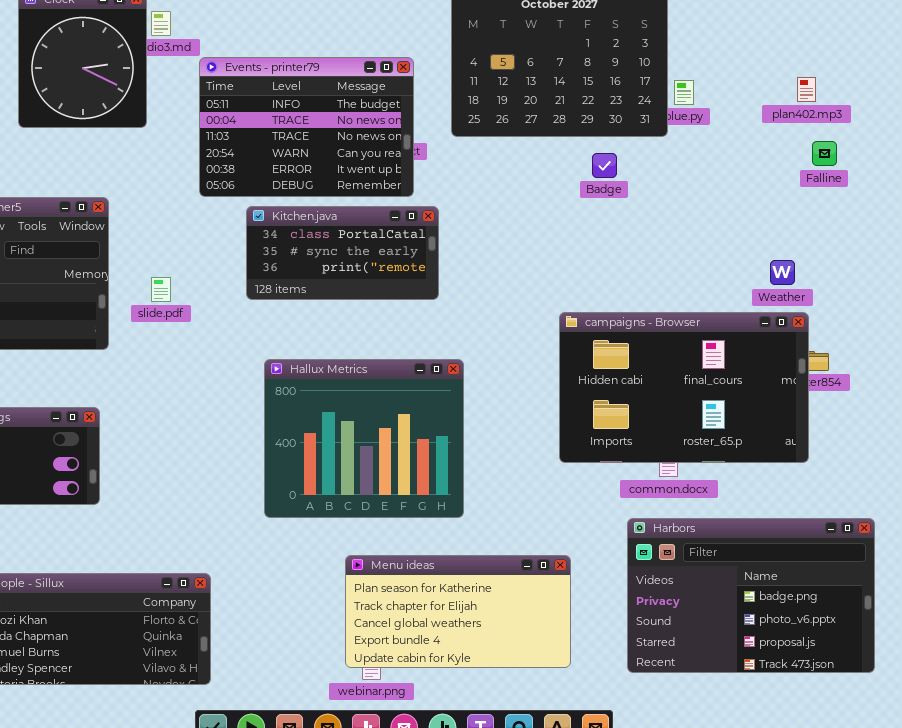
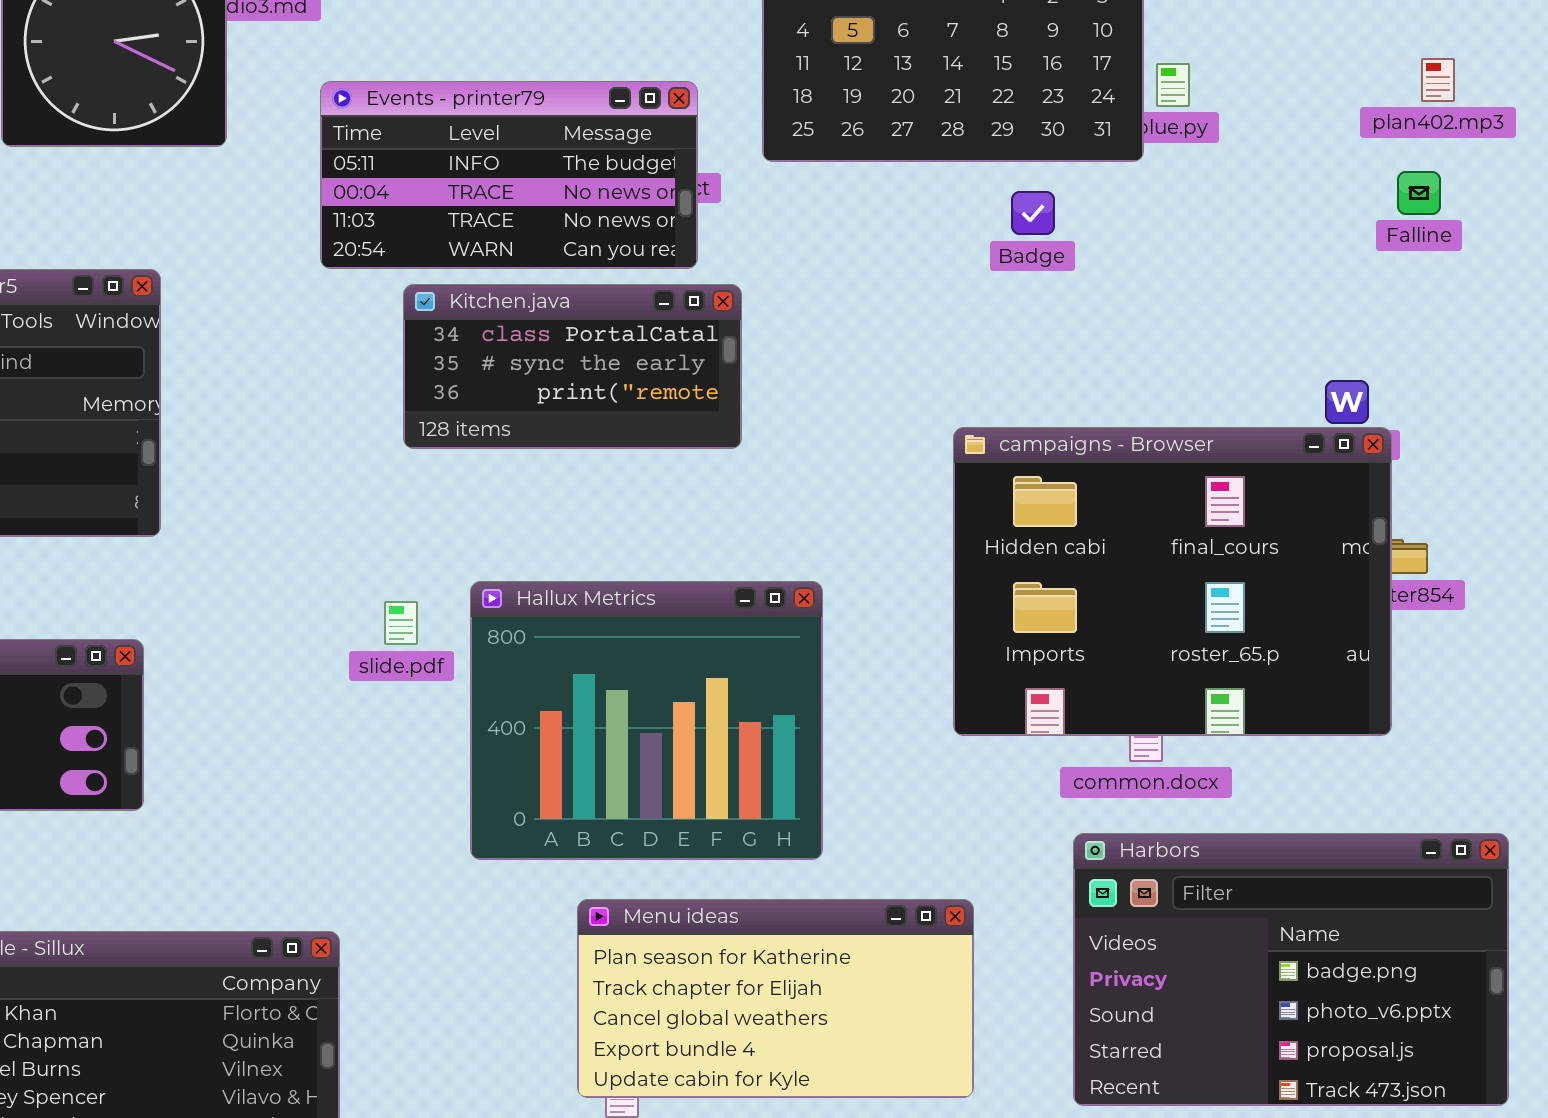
Events - printer79: [199,57,414,197] -> [320,81,698,269], resized
plan402.mp3: [797,77,816,102] -> [1421,58,1455,102], moved
slide.pdf: [151,277,171,302] -> [384,601,418,645], moved
campaigns - Browser: [559,312,809,463] -> [953,427,1392,736], resized
Hallux Metrics: [264,359,464,518] -> [470,581,823,860], moved

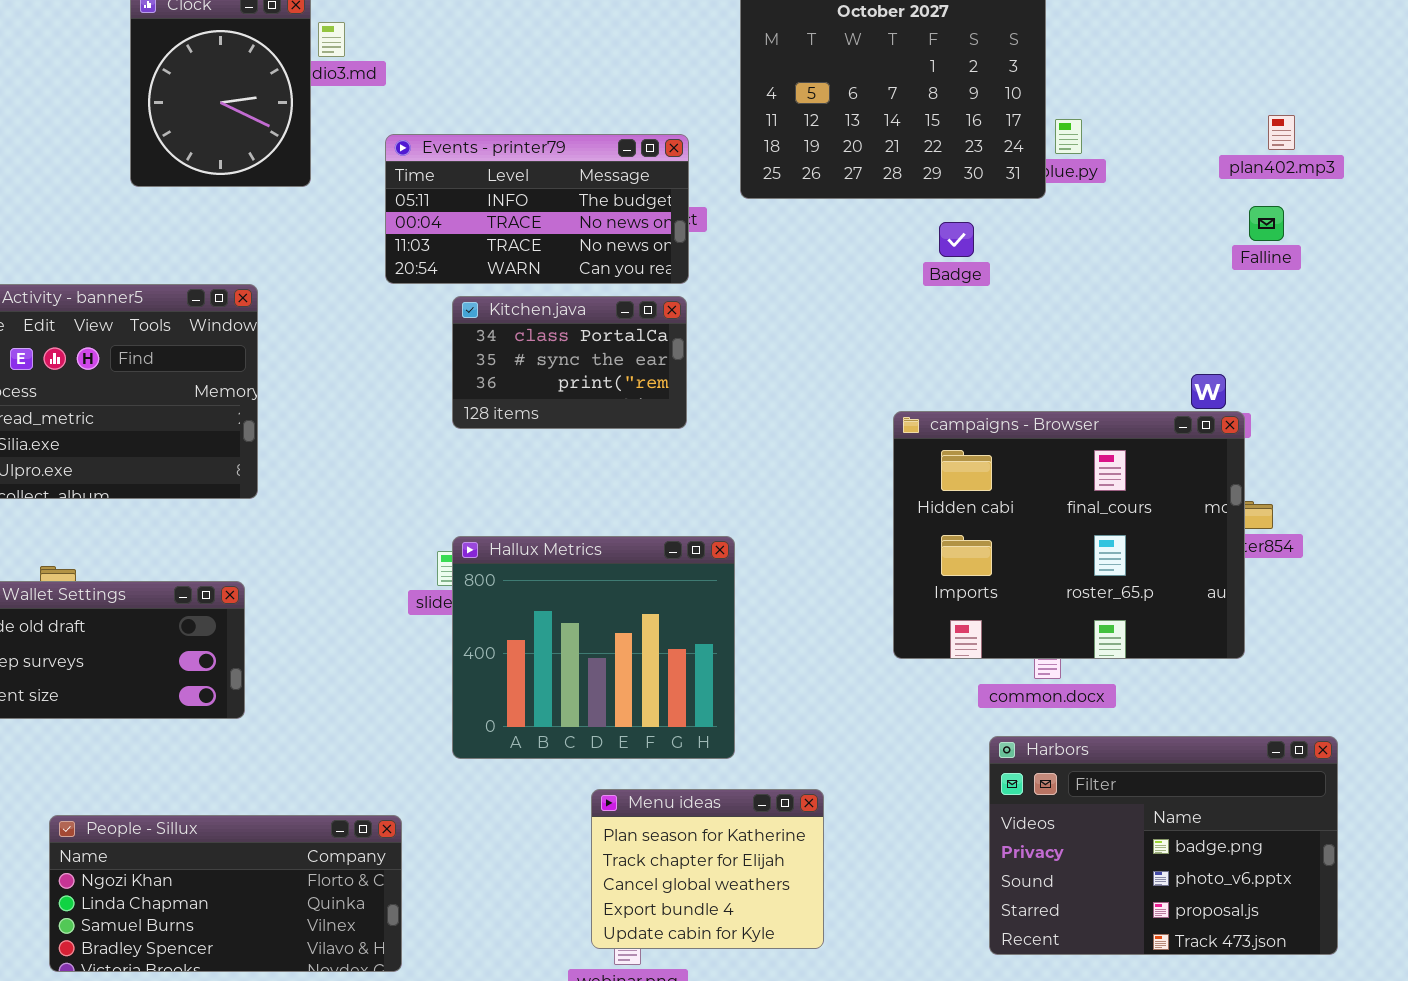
Kitchen.java: [403,284,742,449] -> [452,296,687,429], resized
Hallux Metrics: [470,581,823,860] -> [452,536,735,759], moved
Menu ideas: [577,899,974,1098] -> [591,789,824,949], resized

